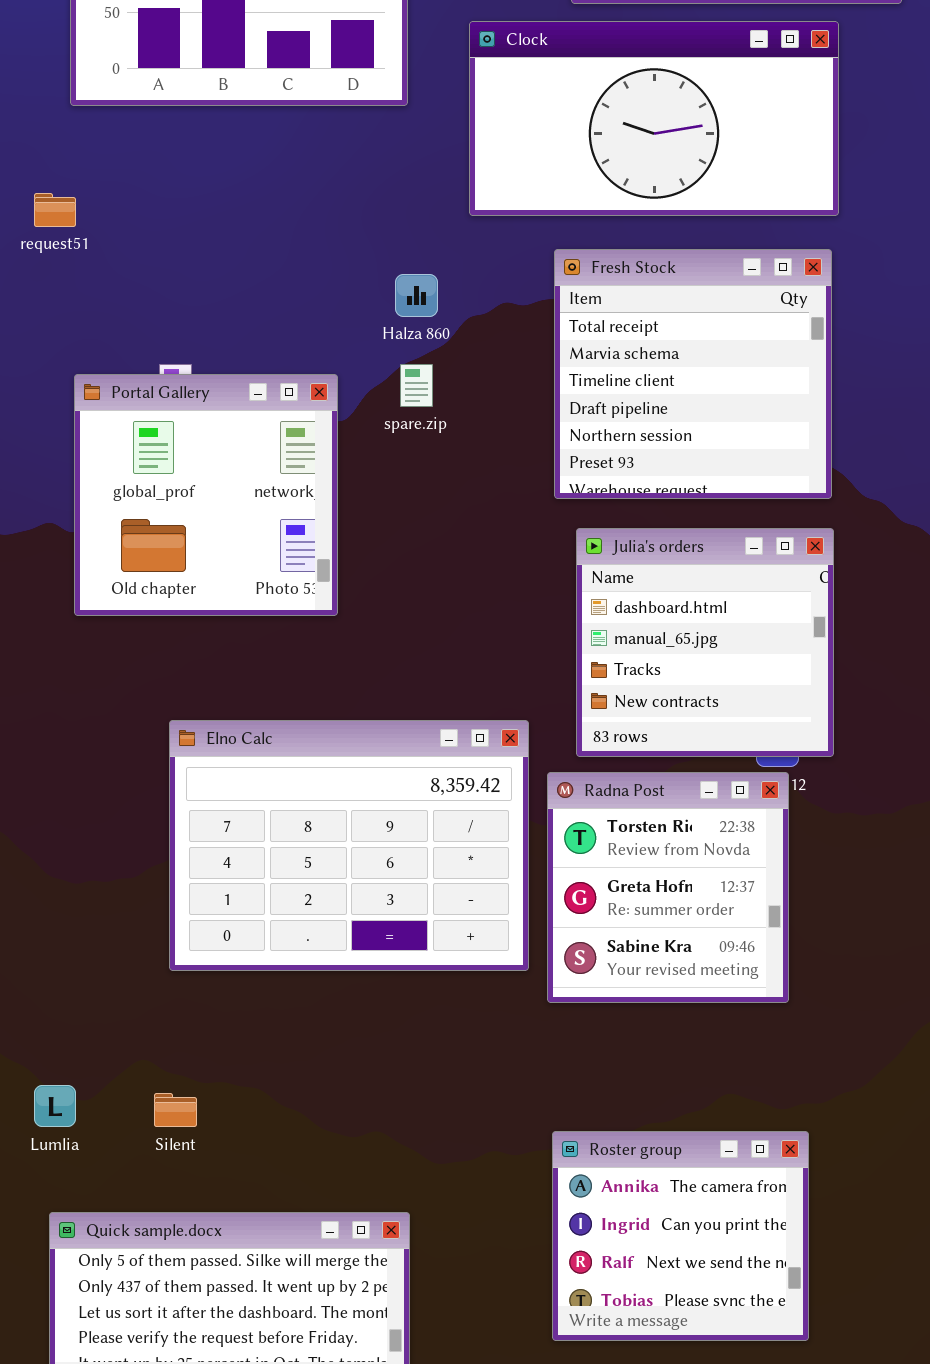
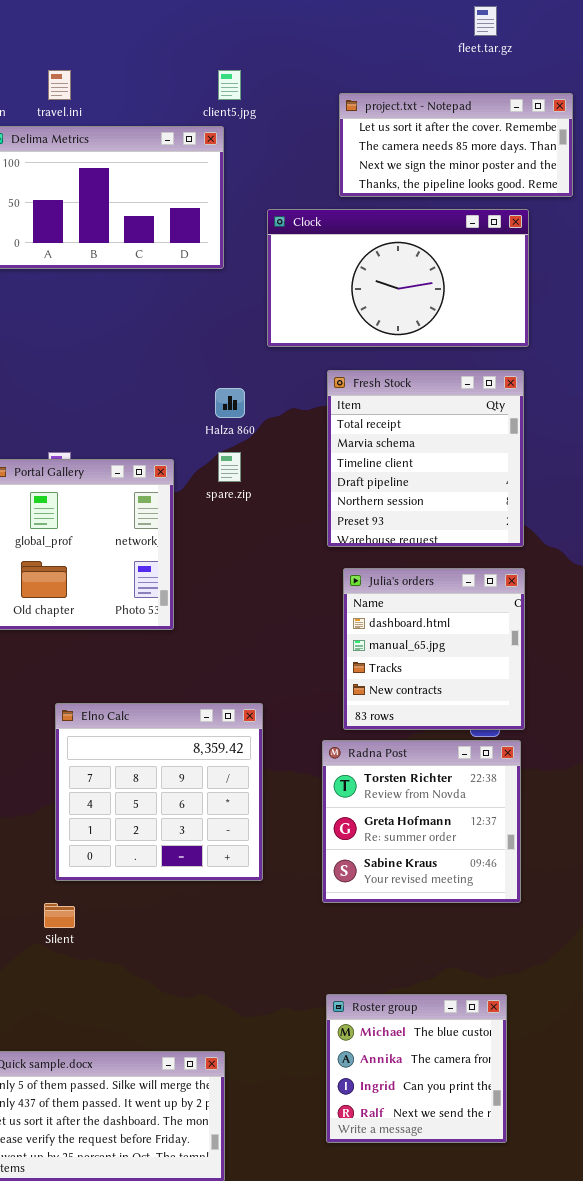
Elno Calc: [169,720,529,971] -> [55,703,263,881], resized
Radna Post: [547,772,789,1003] -> [322,740,521,903], resized
Silent: [154,1093,197,1127] -> [44,903,75,928], moved
Roster group: [552,1131,809,1341] -> [326,994,507,1143], scrolled up 1 row

